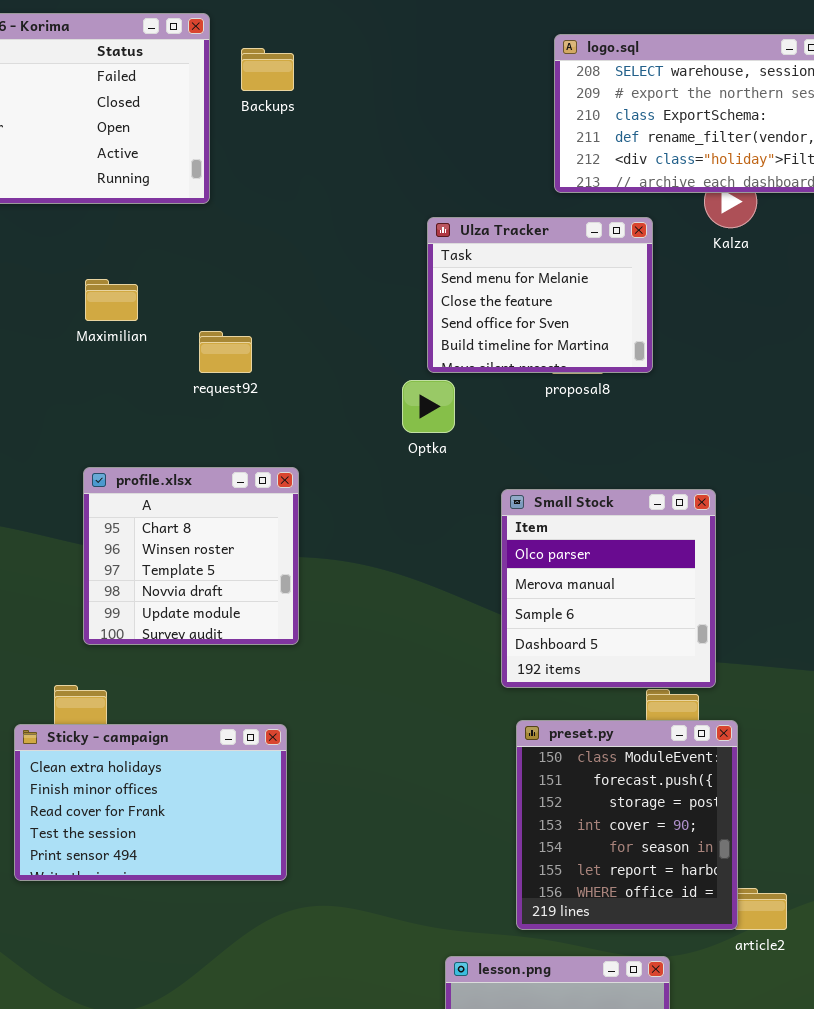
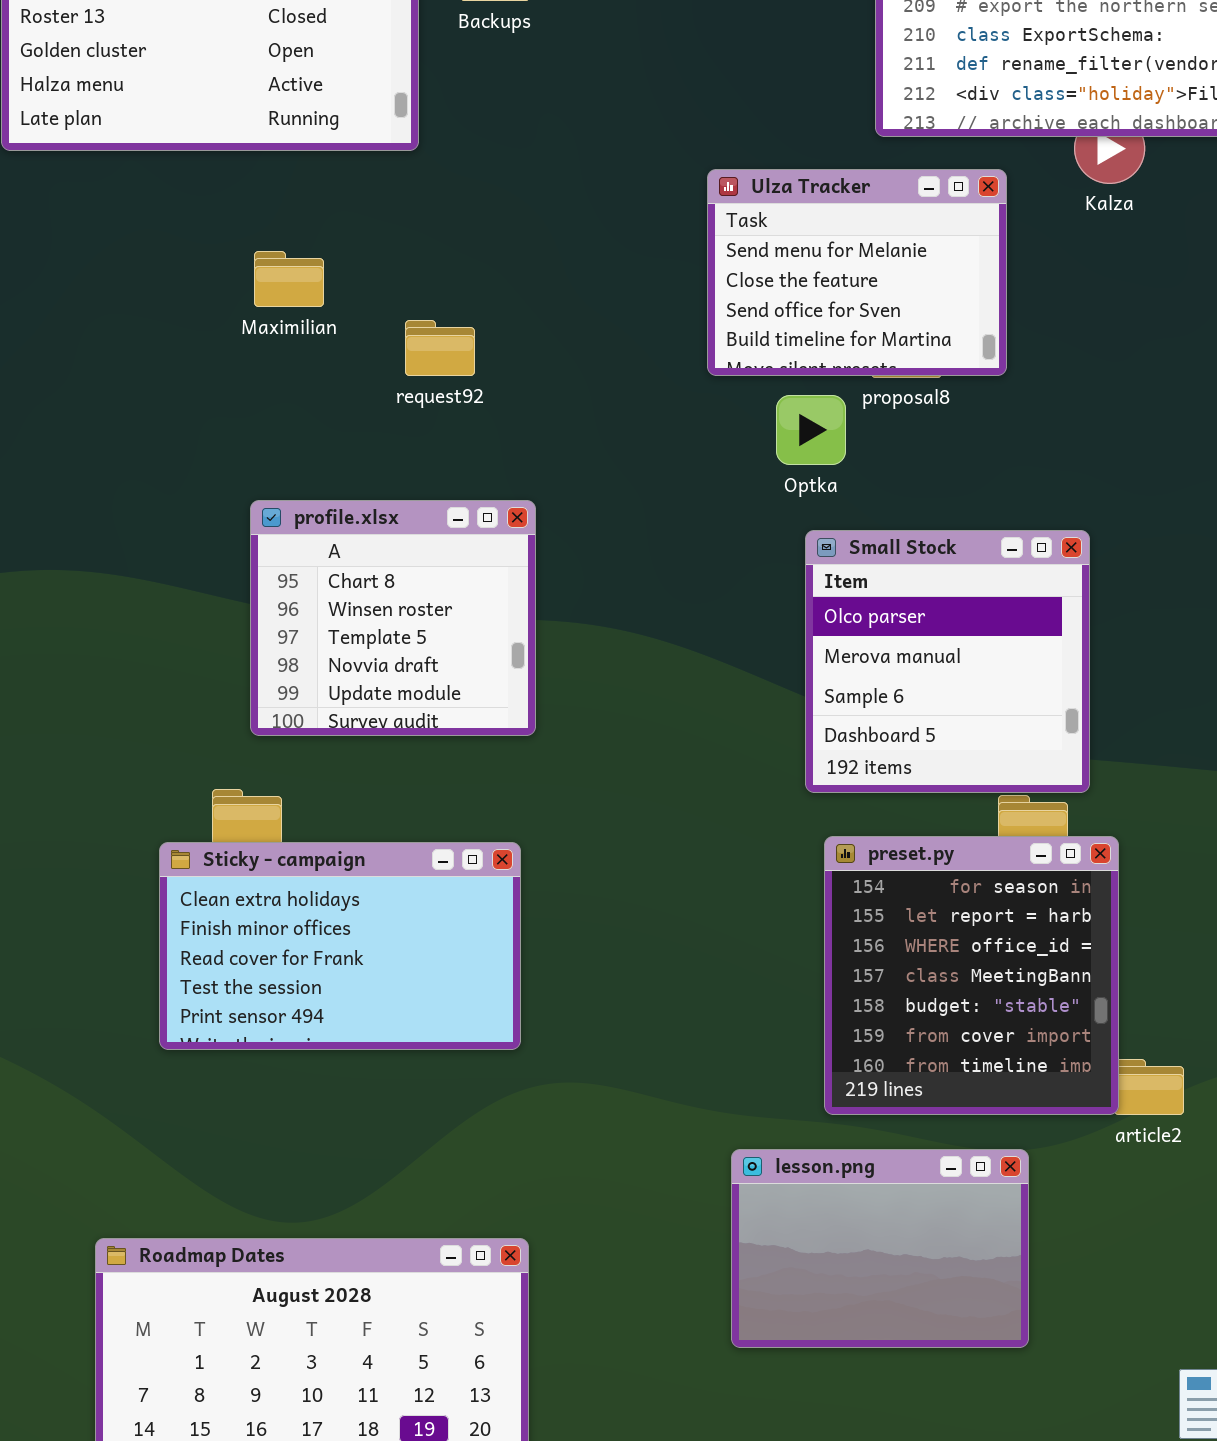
Optka: [402,380,455,433] -> [776,395,846,465], moved
preset.py: [516,720,738,930] -> [824,836,1119,1115], scrolled down 4 rows

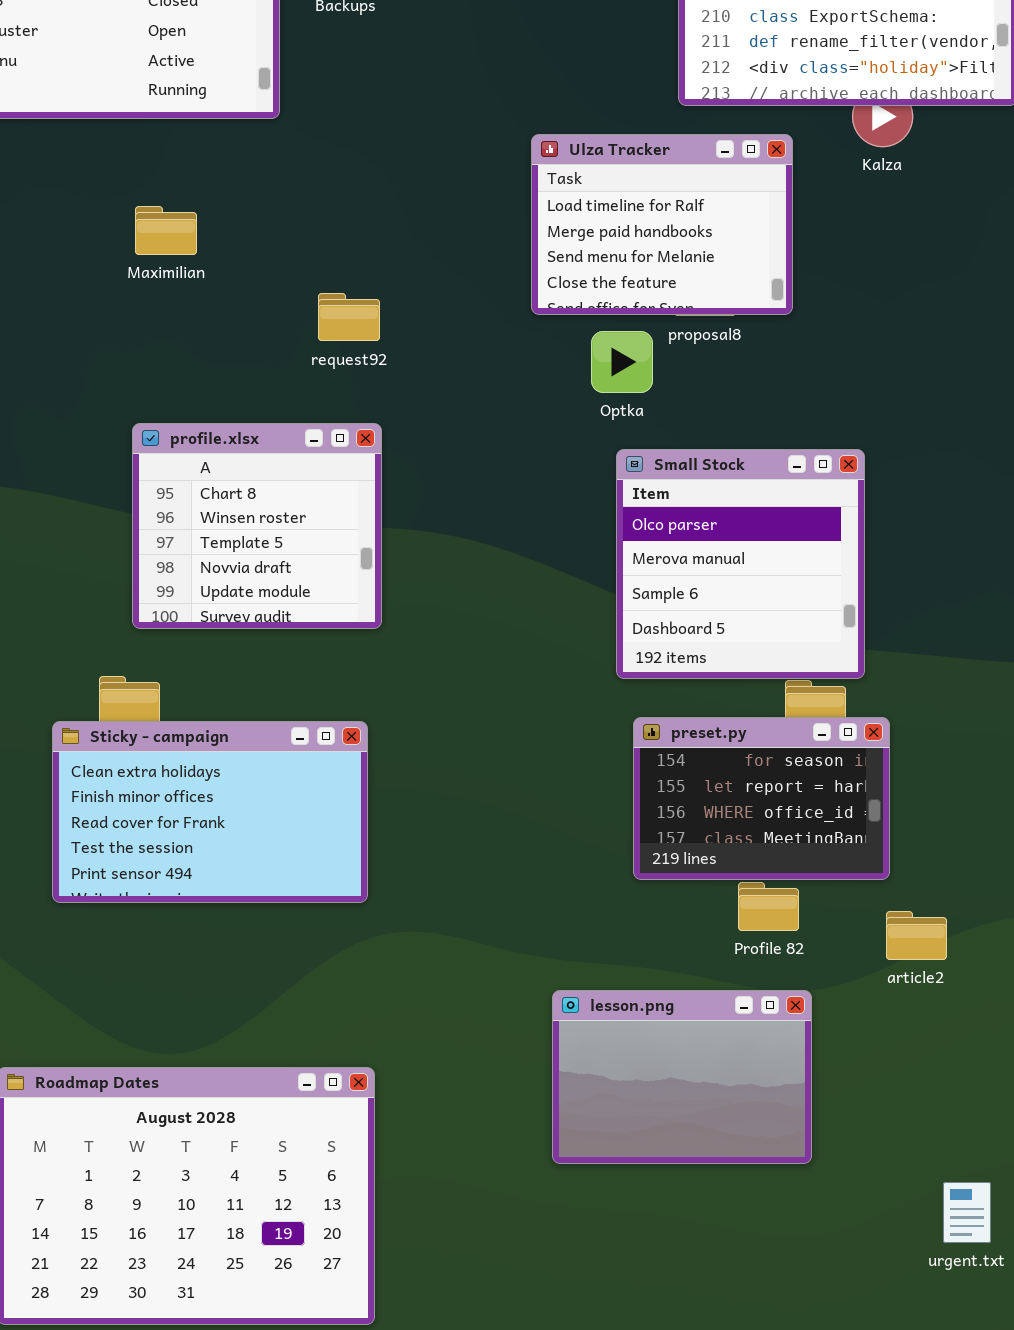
Ulza Tracker: [707,169,1007,376] -> [531,134,793,315], scrolled up 2 rows
request92: [405,320,475,376] -> [318,293,380,341], moved
preset.py: [824,836,1119,1115] -> [633,717,890,880], resized

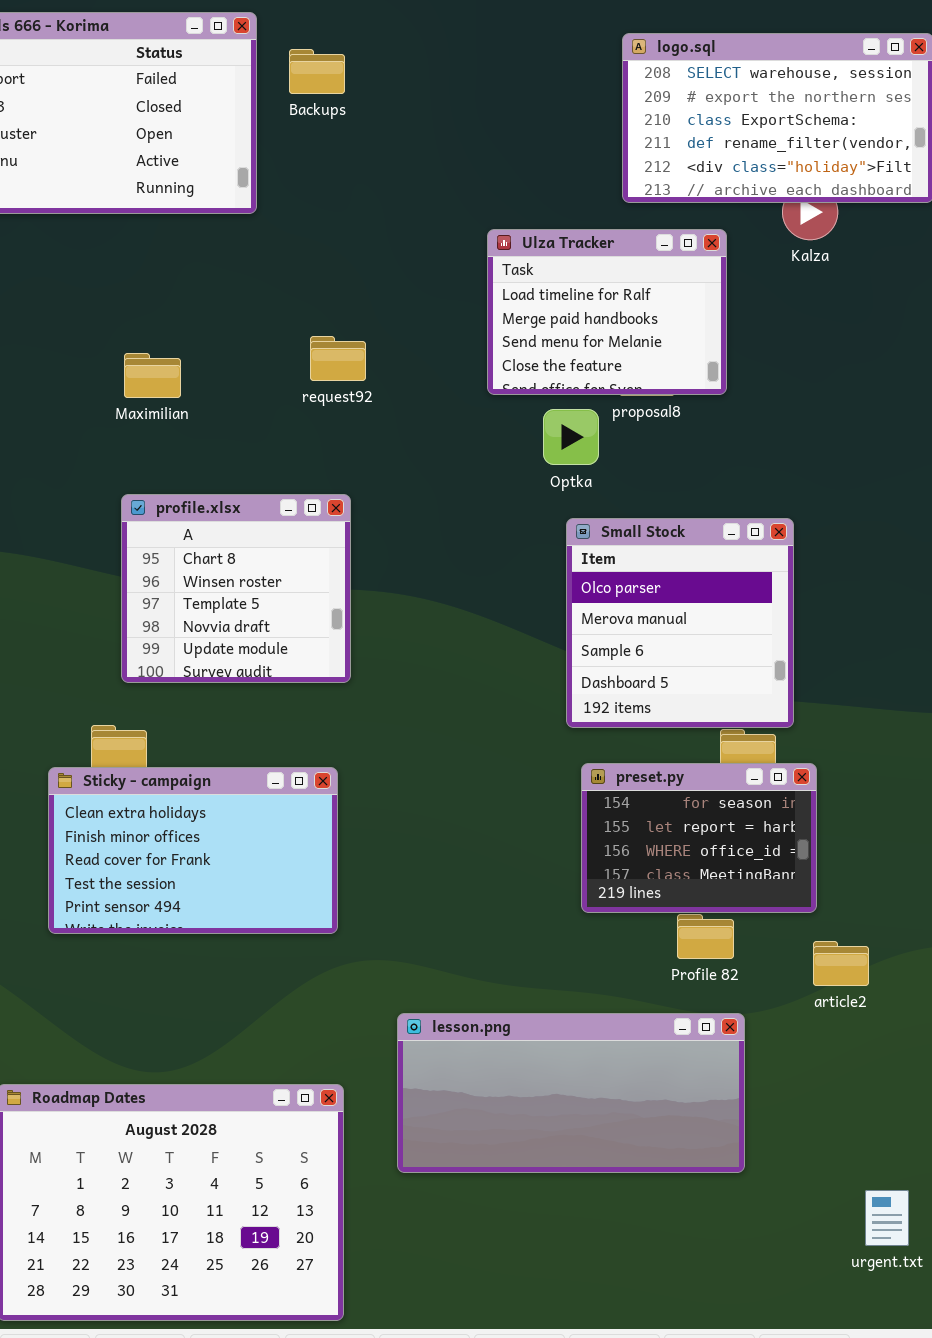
Maximilian: [135,206,197,255] -> [124,353,181,398], moved
request92: [318,293,380,341] -> [310,336,366,381], moved
lesson.png: [552,990,812,1164] -> [397,1013,745,1173], resized

